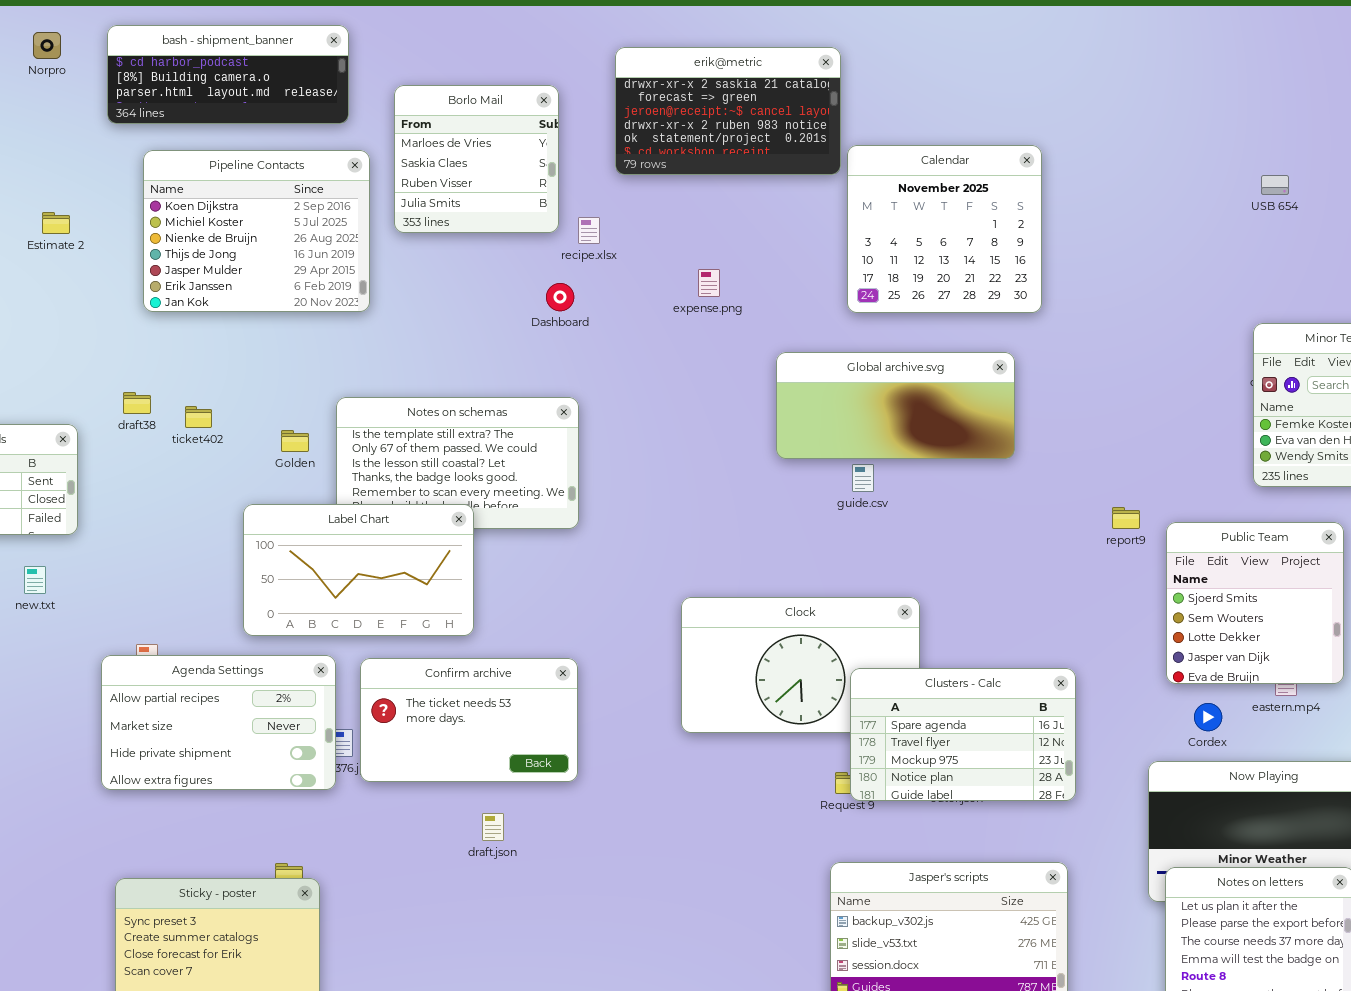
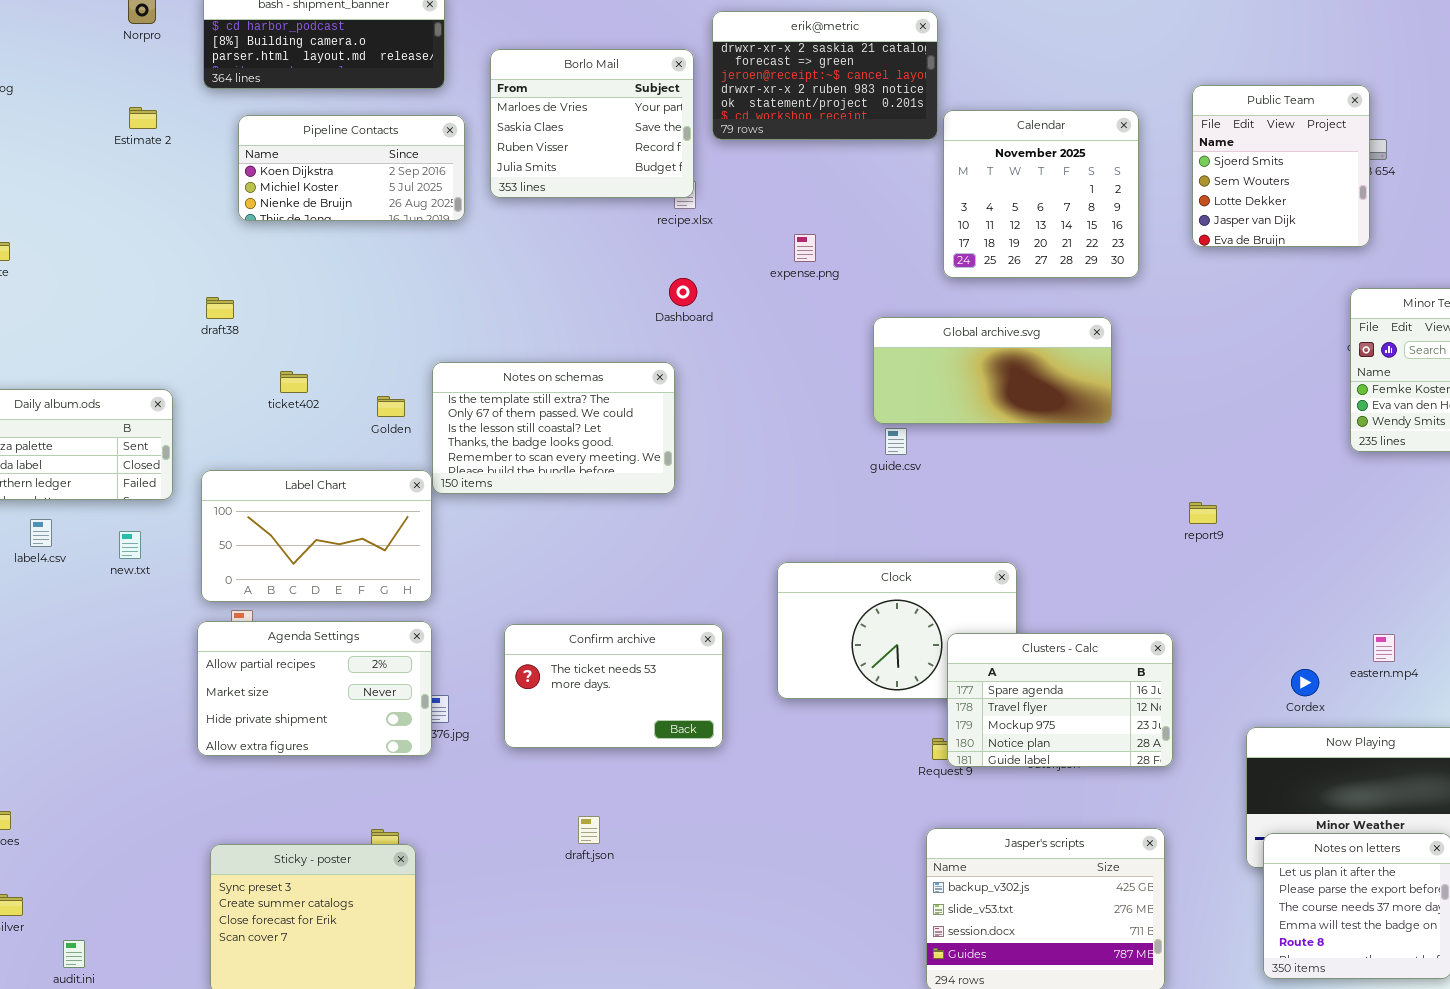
Borlo Mail: [394,85,559,233] -> [490,49,694,198], resized
Pipeline Contacts: [143,150,370,312] -> [238,115,465,221], resized
Estimate 2: [42,212,70,234] -> [129,107,157,129], moved
Dashboard: [546,283,574,311] -> [669,278,697,306], moved
draft38: [123,392,151,414] -> [206,297,234,319], moved
guide.csv: [852,464,874,492] -> [885,428,907,455], moved
Label Chart: [243,504,474,636] -> [201,470,432,602], moved
report9: [1112,507,1140,529] -> [1189,502,1217,524], moved
Public Team: [1166,522,1344,684] -> [1192,85,1370,247], moved
Confirm archive: [360,658,578,782] -> [504,624,723,748], moved
draft.json: [482,813,504,841] -> [578,816,600,844], moved

